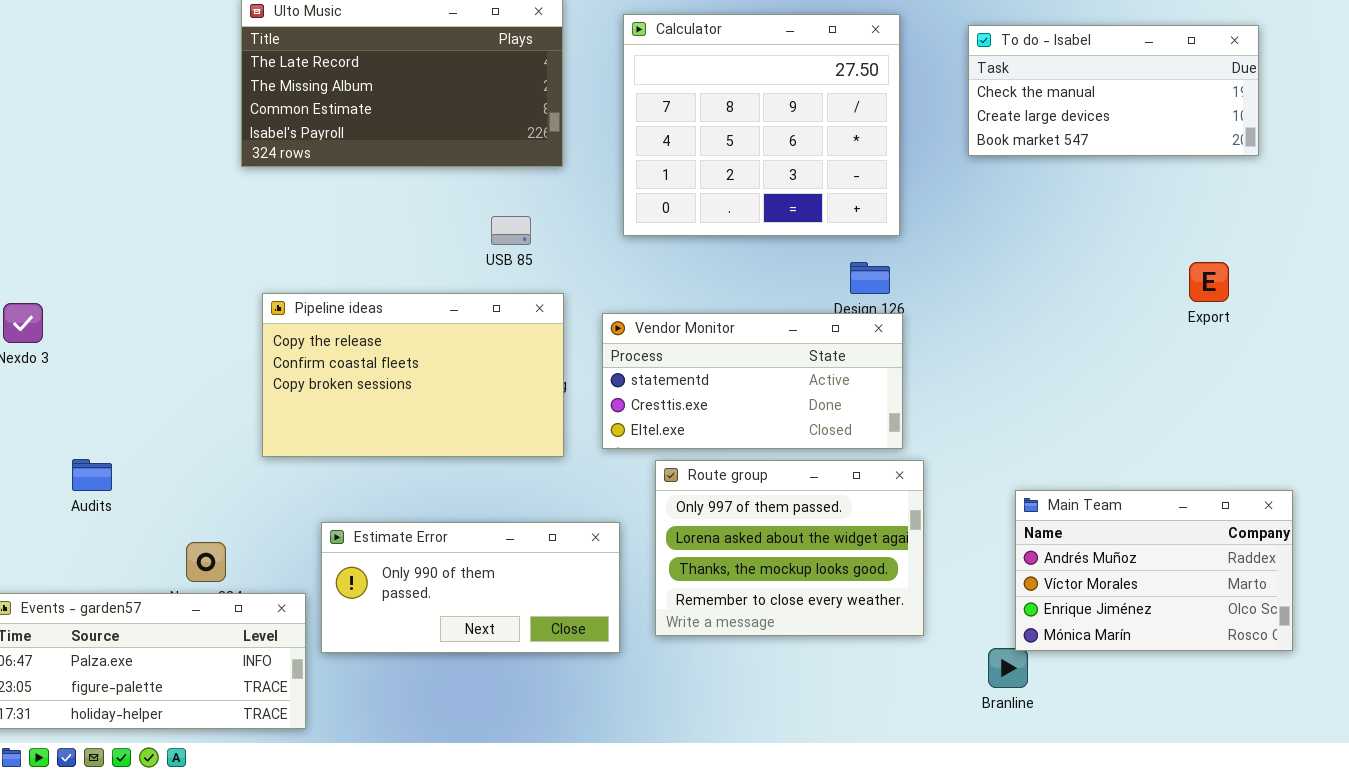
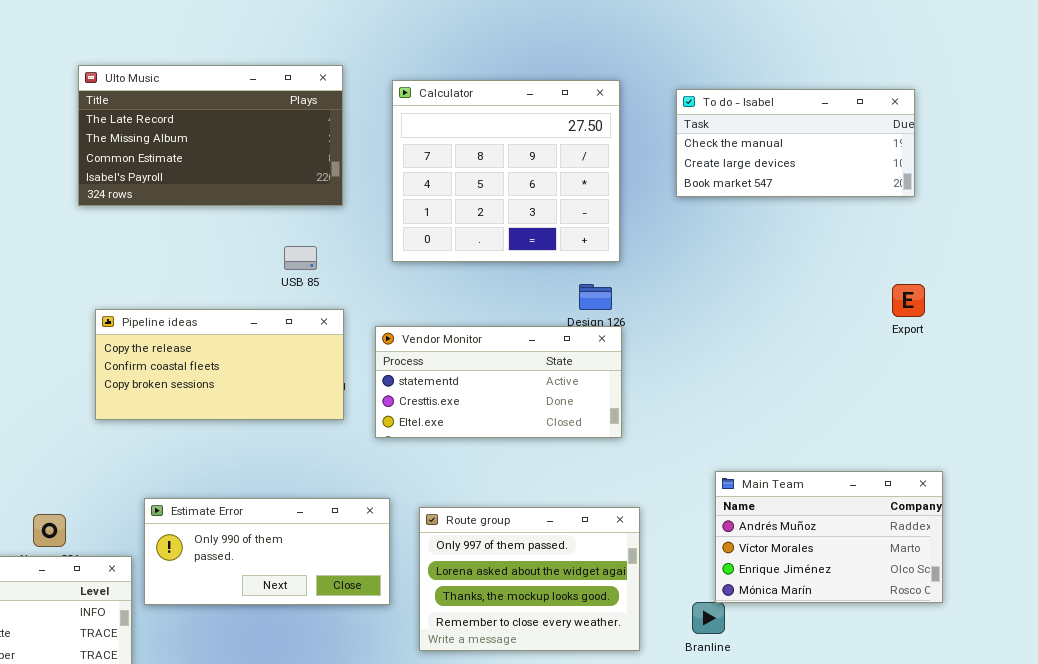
Export: [1189,262,1229,302] -> [892,284,925,317], moved
Pipeline ideas: [262,293,564,457] -> [95,309,344,420], resized
Route group: [655,460,924,636] -> [419,507,640,651], moved

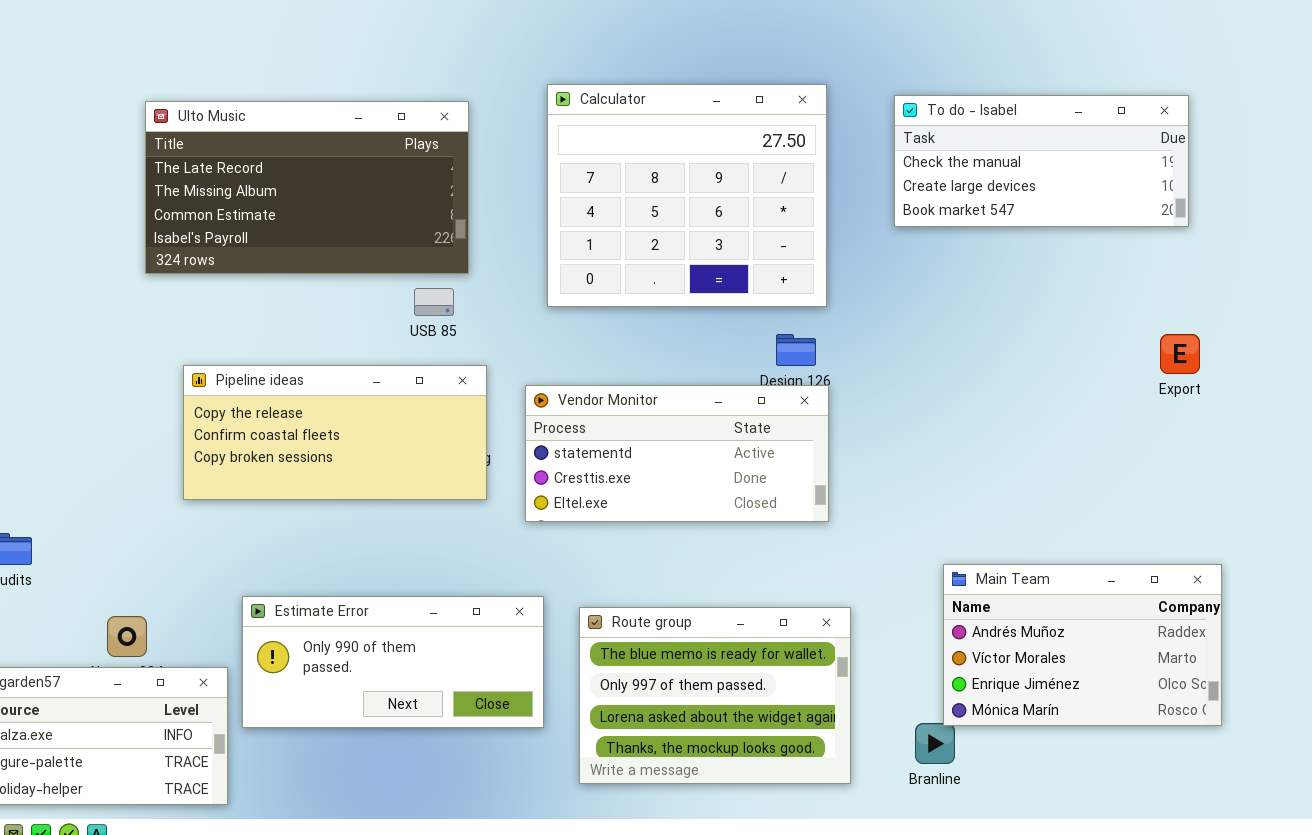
Ulto Music: [78,65,343,206] -> [145,101,469,274], moved
Route group: [419,507,640,651] -> [579,607,851,784], scrolled up 1 row

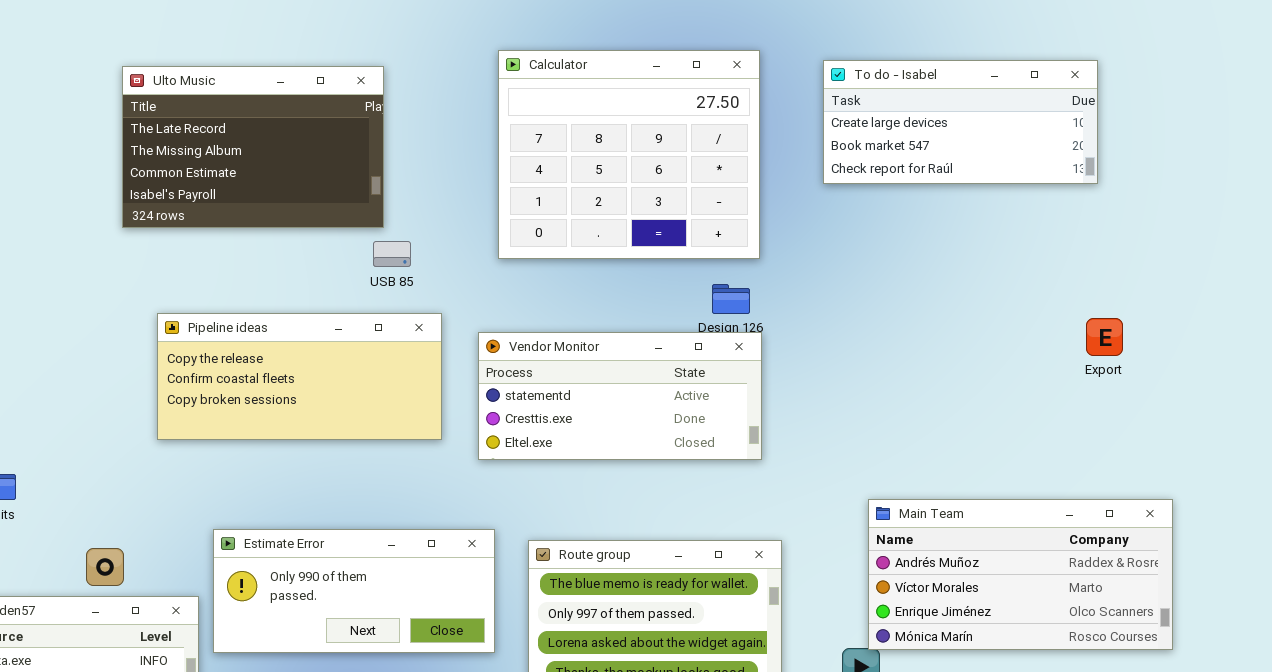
To do - Isabel: [894,95,1189,227] -> [823,60,1098,184], scrolled down 1 row
Ulto Music: [145,101,469,274] -> [122,66,384,228], resized
Export: [1160,334,1200,374] -> [1086,318,1123,356], moved
Main Team: [943,564,1222,726] -> [868,499,1173,650], resized

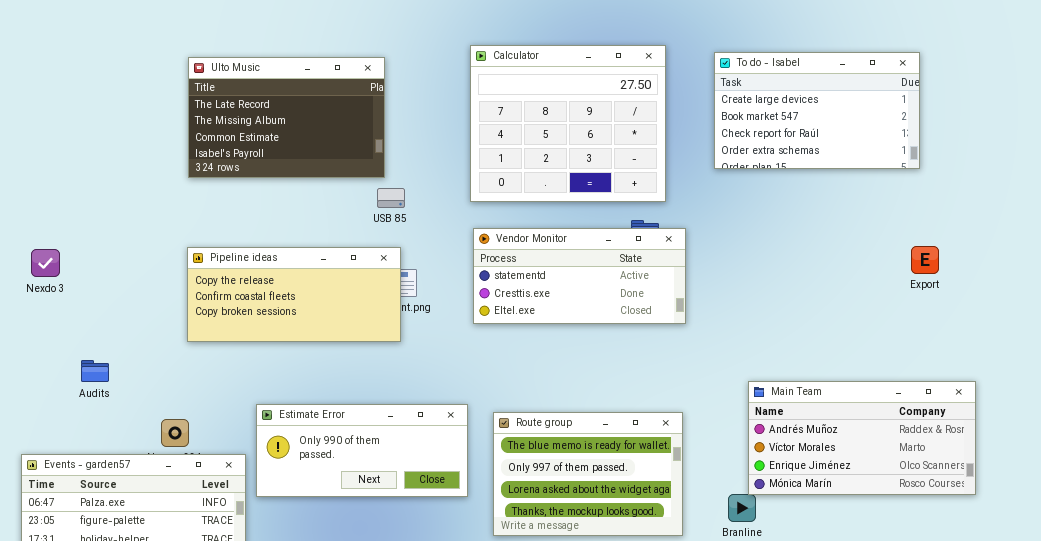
To do - Isabel: [823,60,1098,184] -> [714,52,920,169], resized
Pipeline ideas: [157,313,442,440] -> [187,247,401,342], moved
Vendor Monitor: [478,332,762,460] -> [473,228,686,324], moved

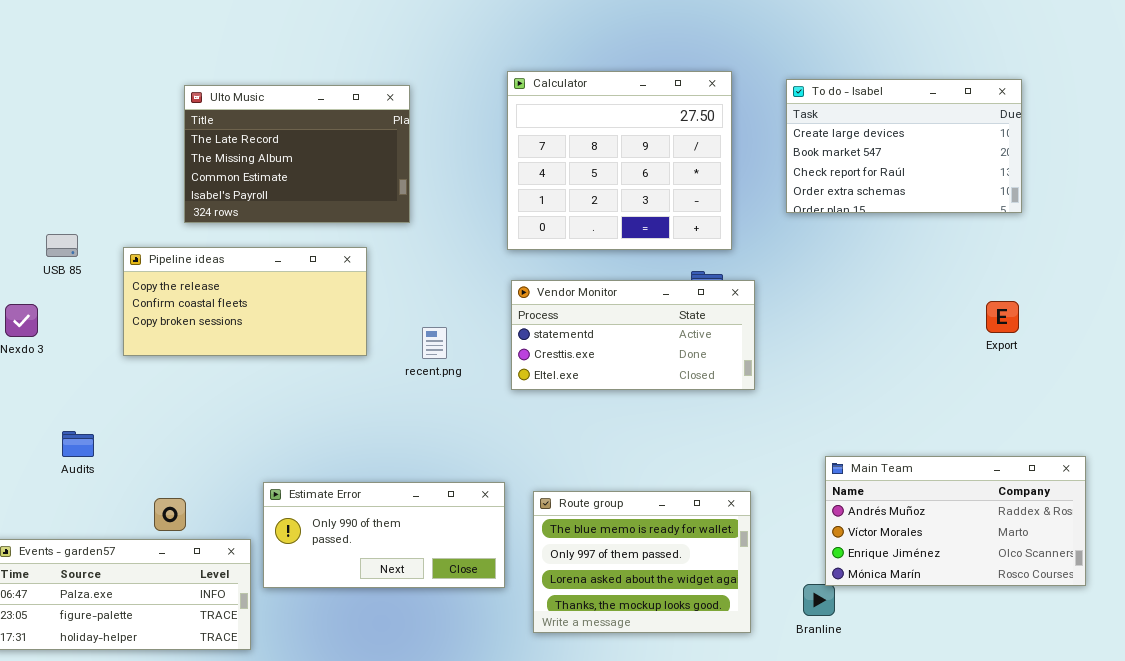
USB 85: [377,188,405,208] -> [46,234,78,257], moved
Export: [911,246,939,274] -> [986,301,1019,333], moved
Pipeline ideas: [187,247,401,342] -> [123,247,367,356], moved

